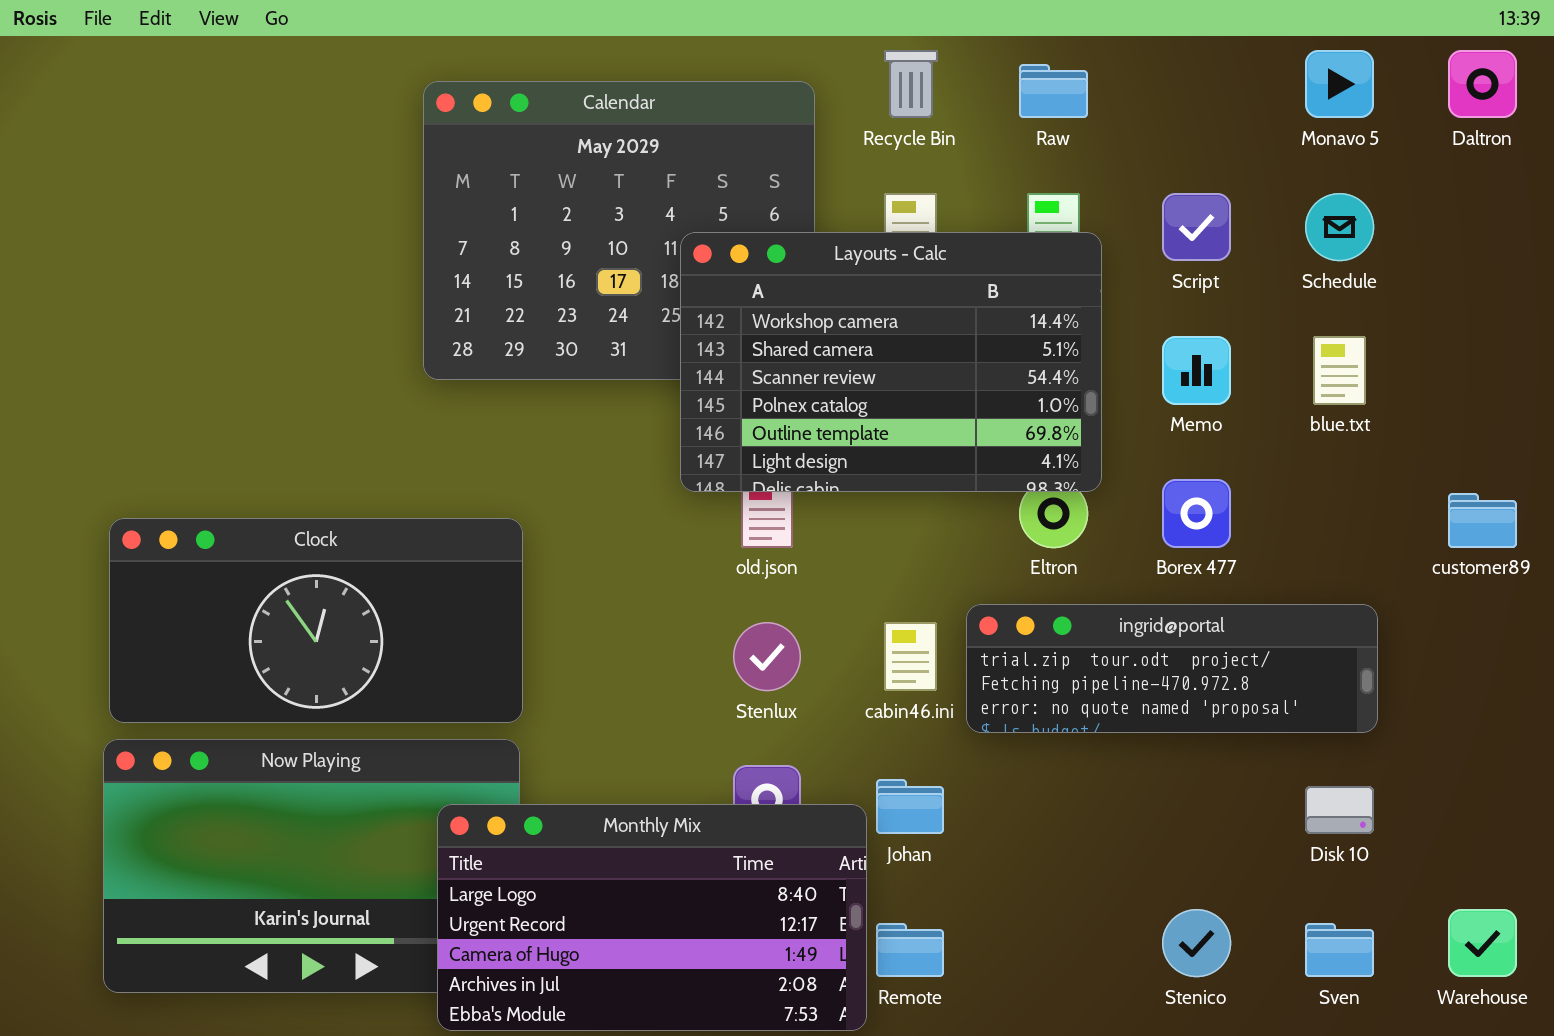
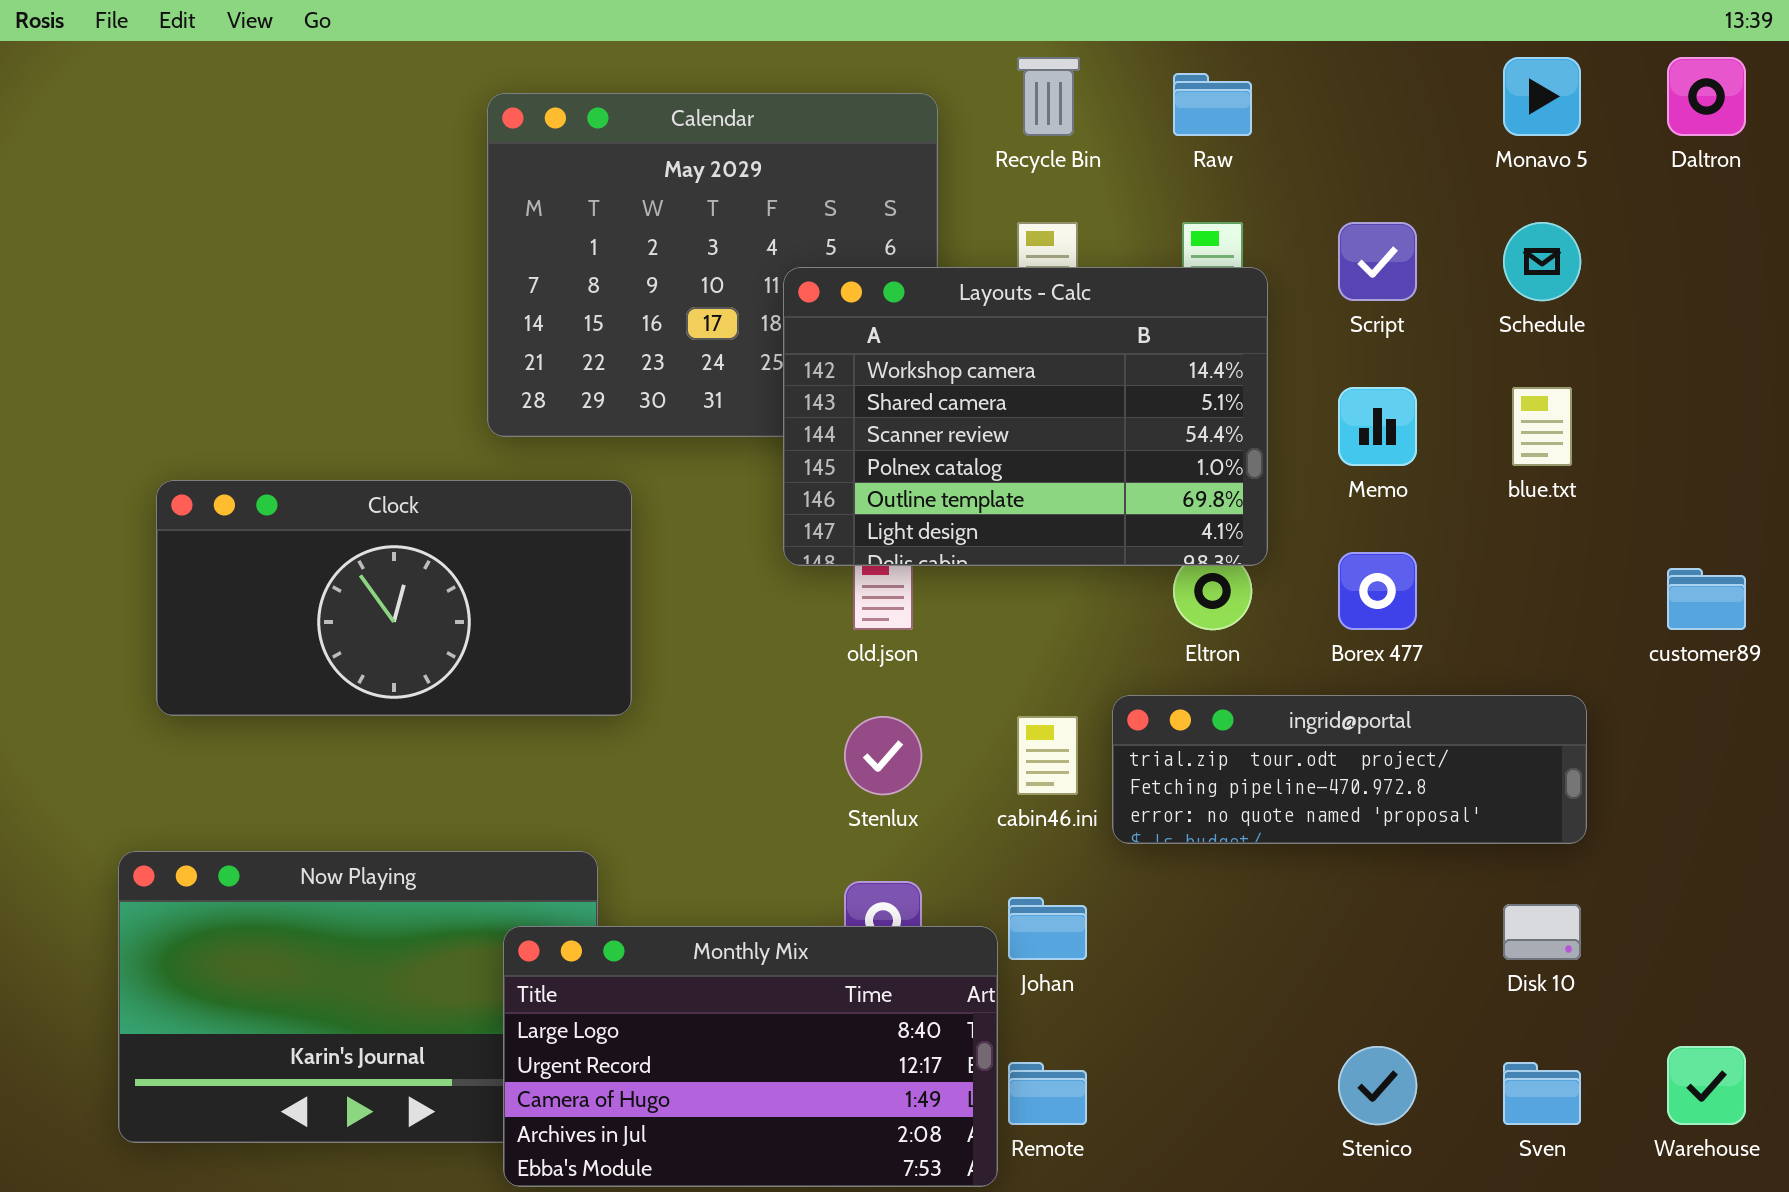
Clock: [109,518,523,723] -> [156,480,632,716], moved

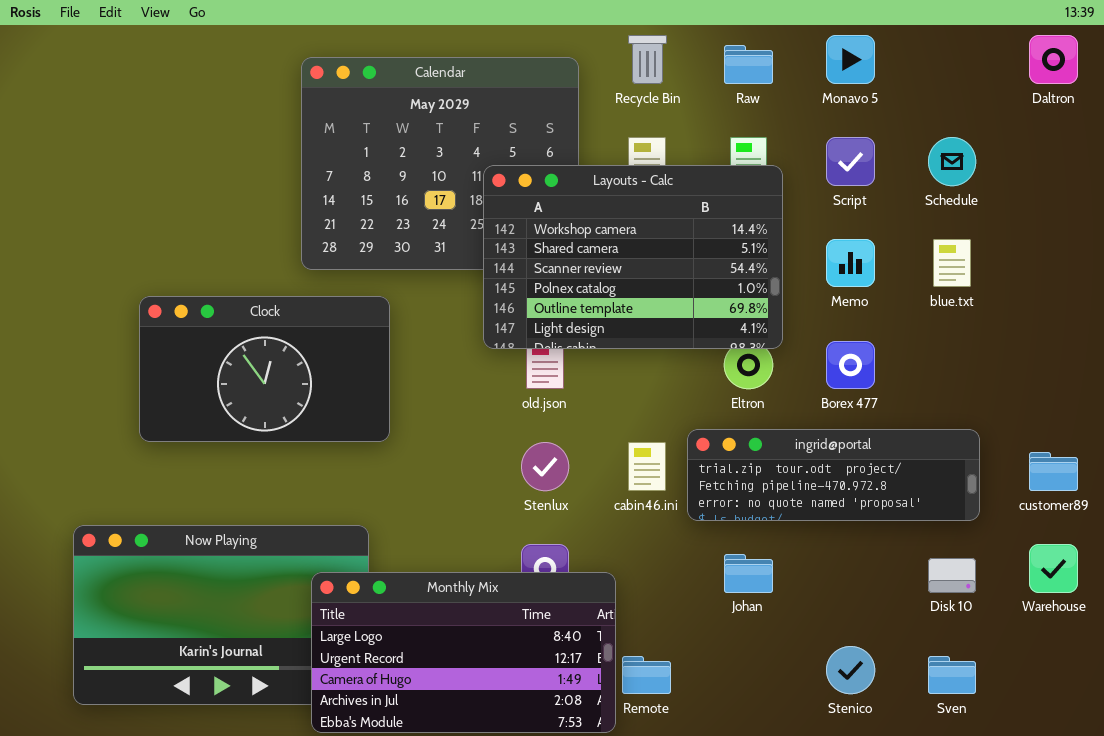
Monavo 5: [1503,57,1581,136] -> [826,35,875,84], moved
Clock: [156,480,632,716] -> [139,296,390,442], resized
customer89: [1667,568,1746,630] -> [1029,452,1078,491], moved
Johan: [1008,897,1087,960] -> [724,554,773,593], moved
Warehouse: [1667,1046,1746,1125] -> [1029,544,1078,593], moved

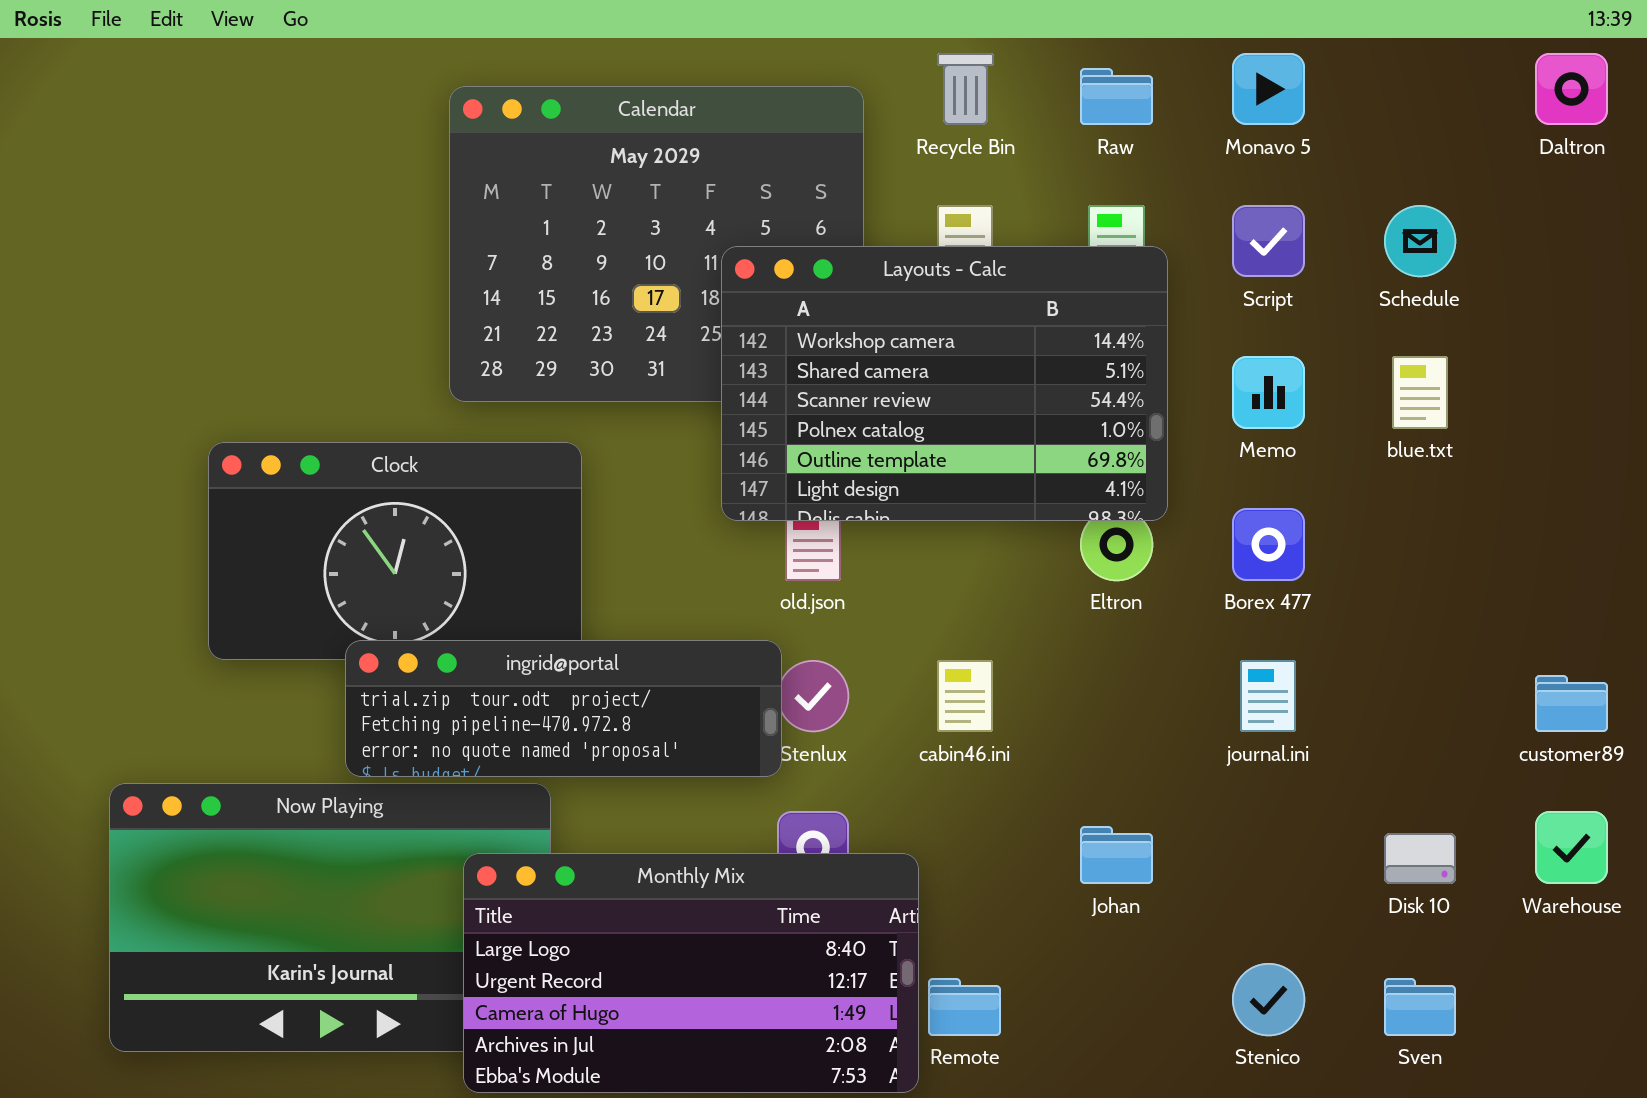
ingrid@portal: [687,429,980,521] -> [345,640,782,777], moved

